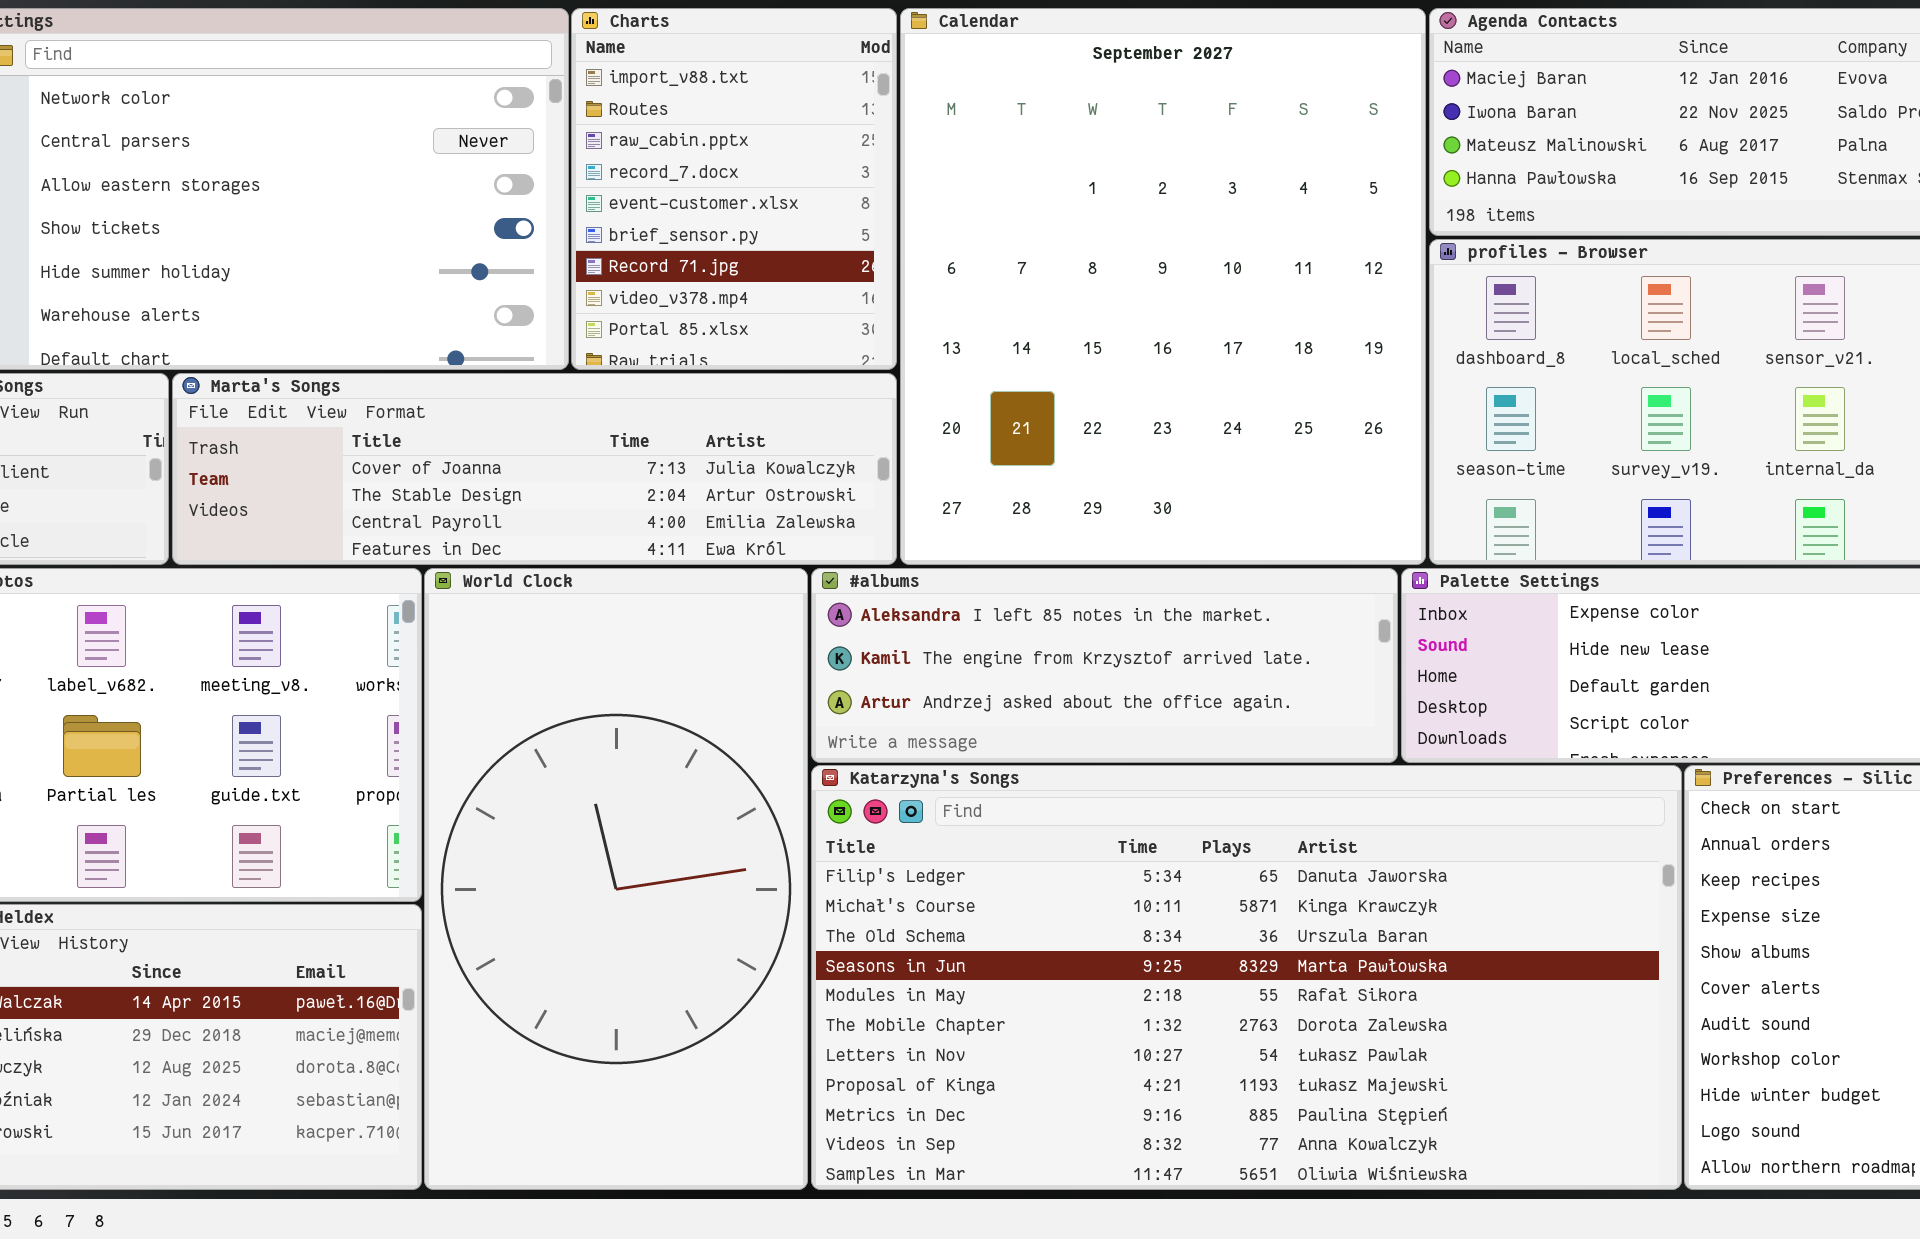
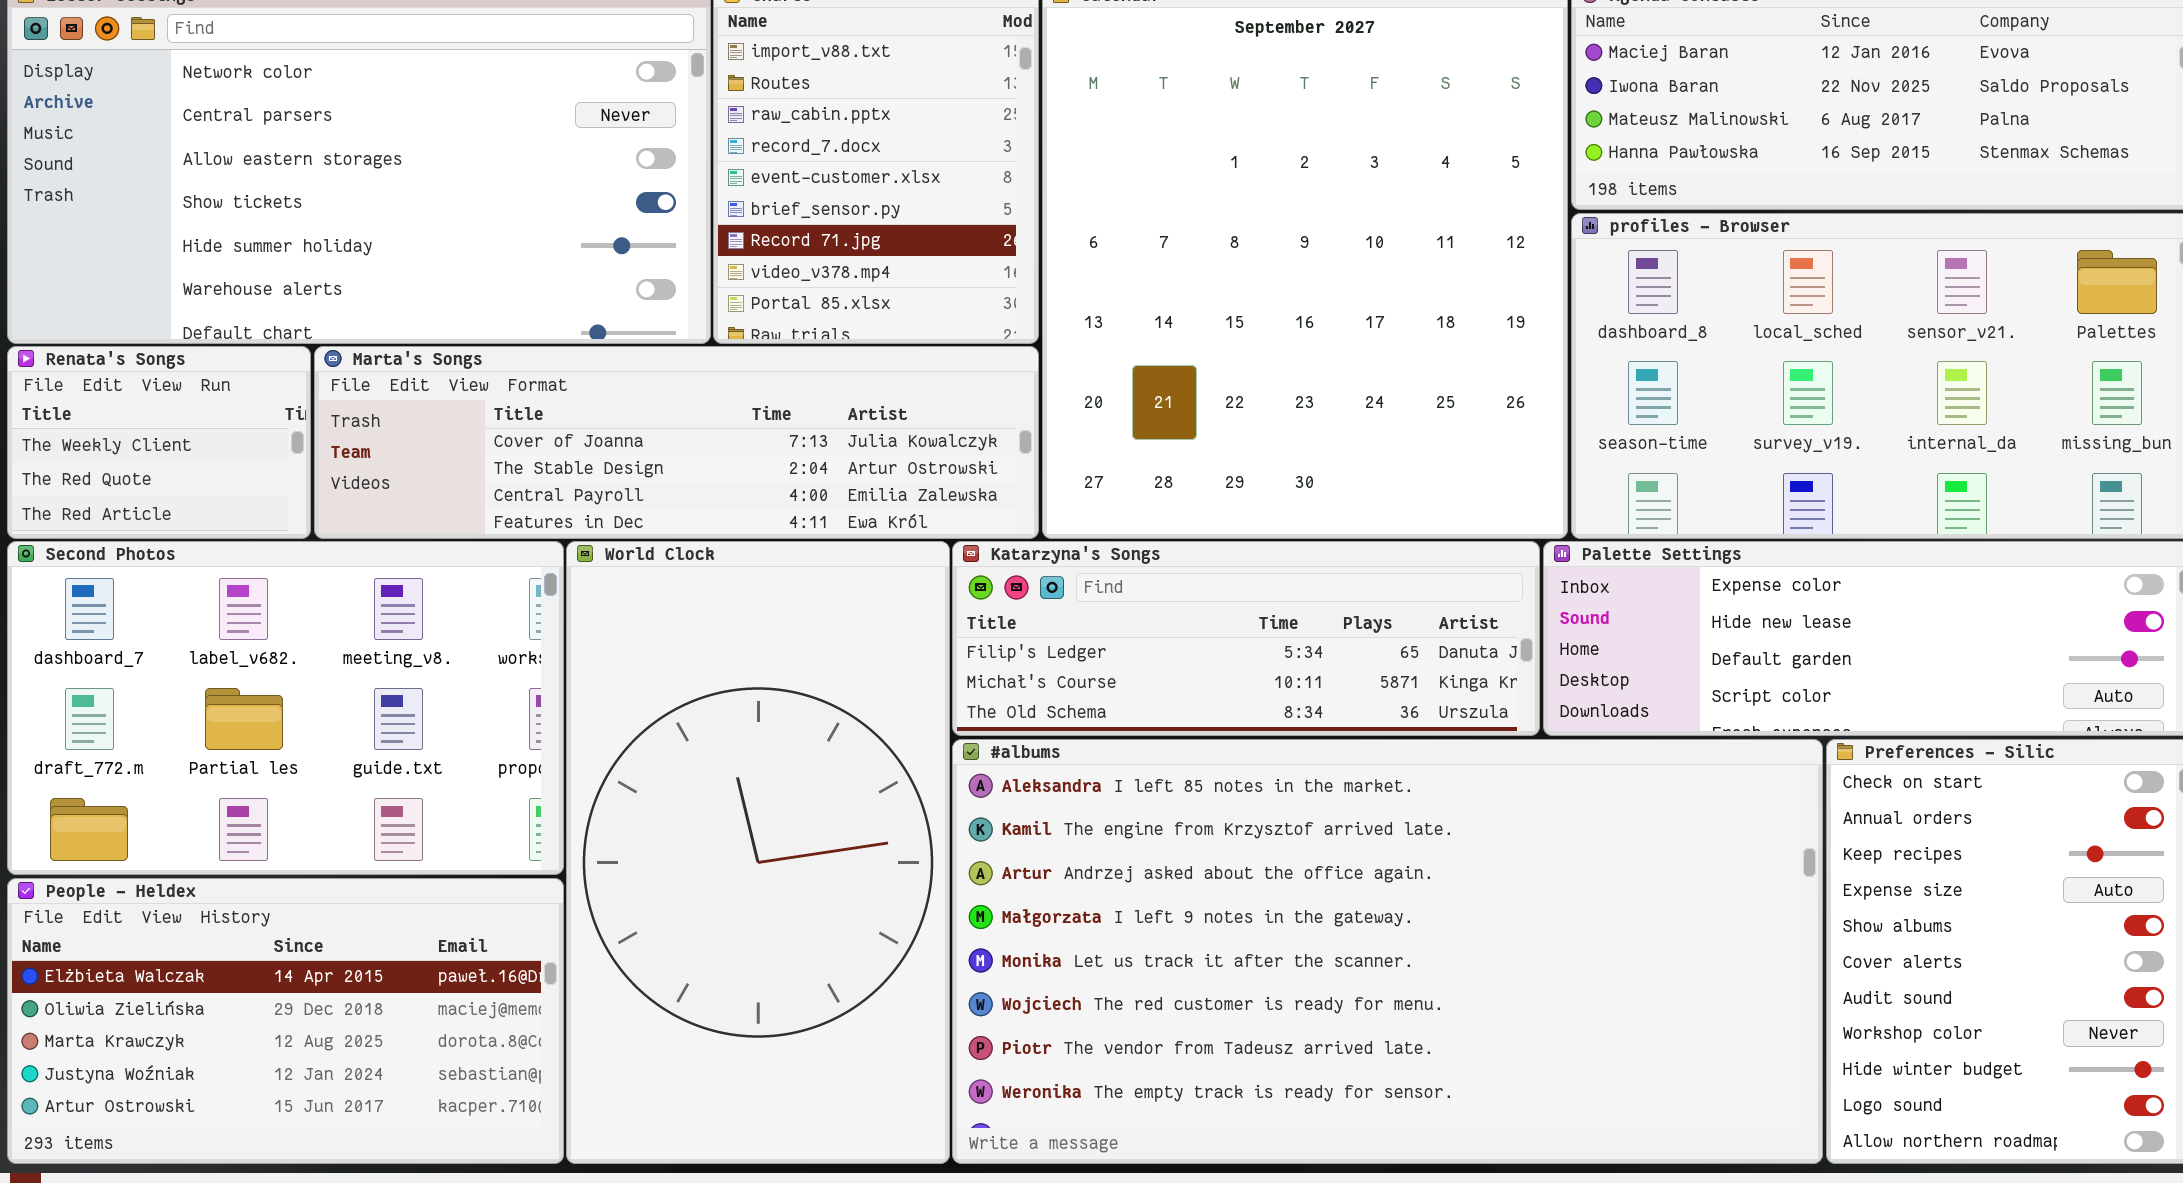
#albums: [811,568,1398,763] -> [952,739,1823,1164], moved, resized
Katarzyna's Songs: [811,765,1682,1190] -> [952,541,1540,736], moved, resized

